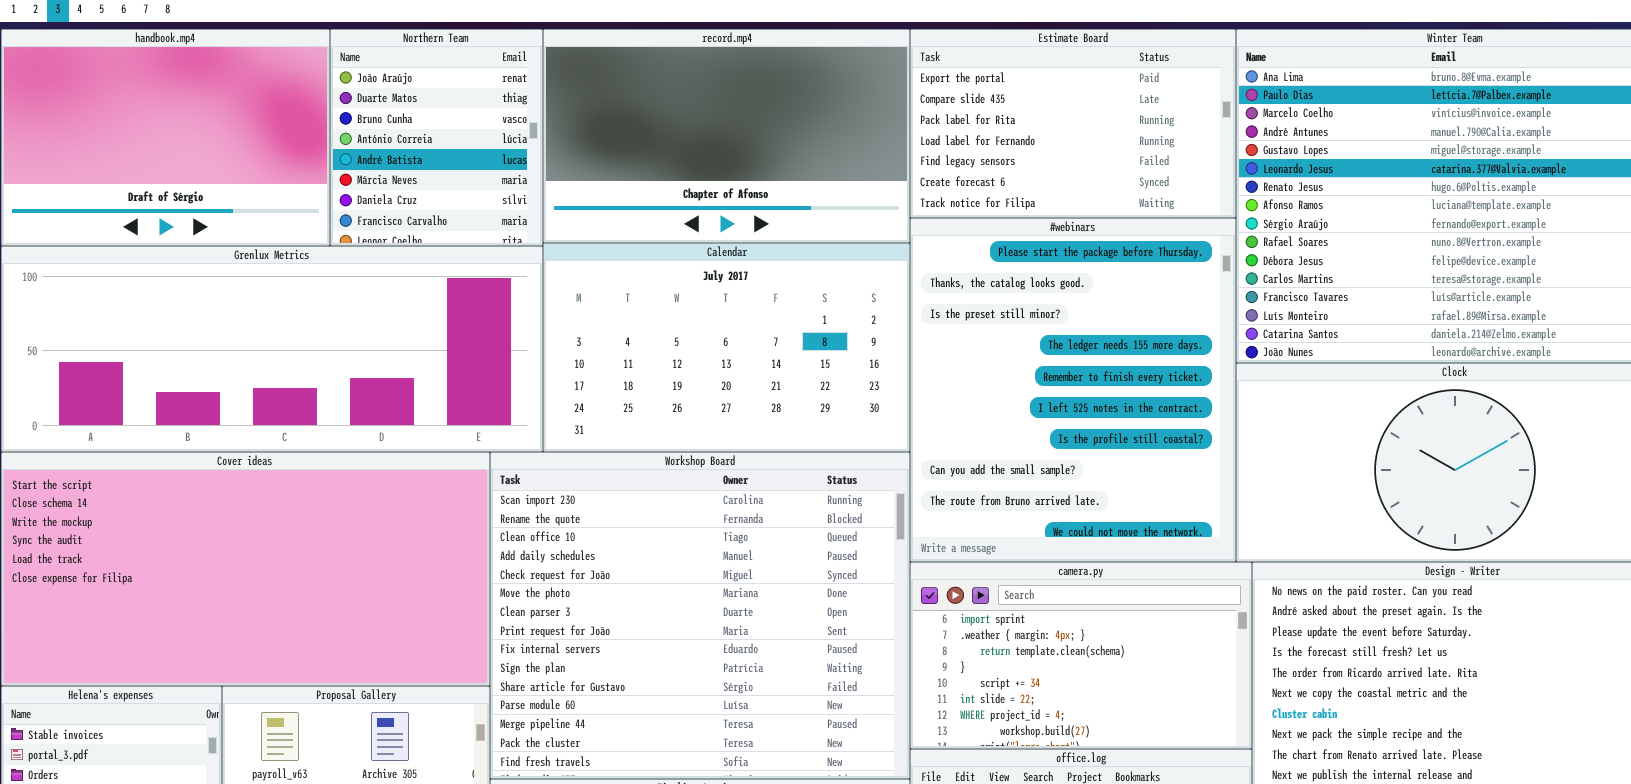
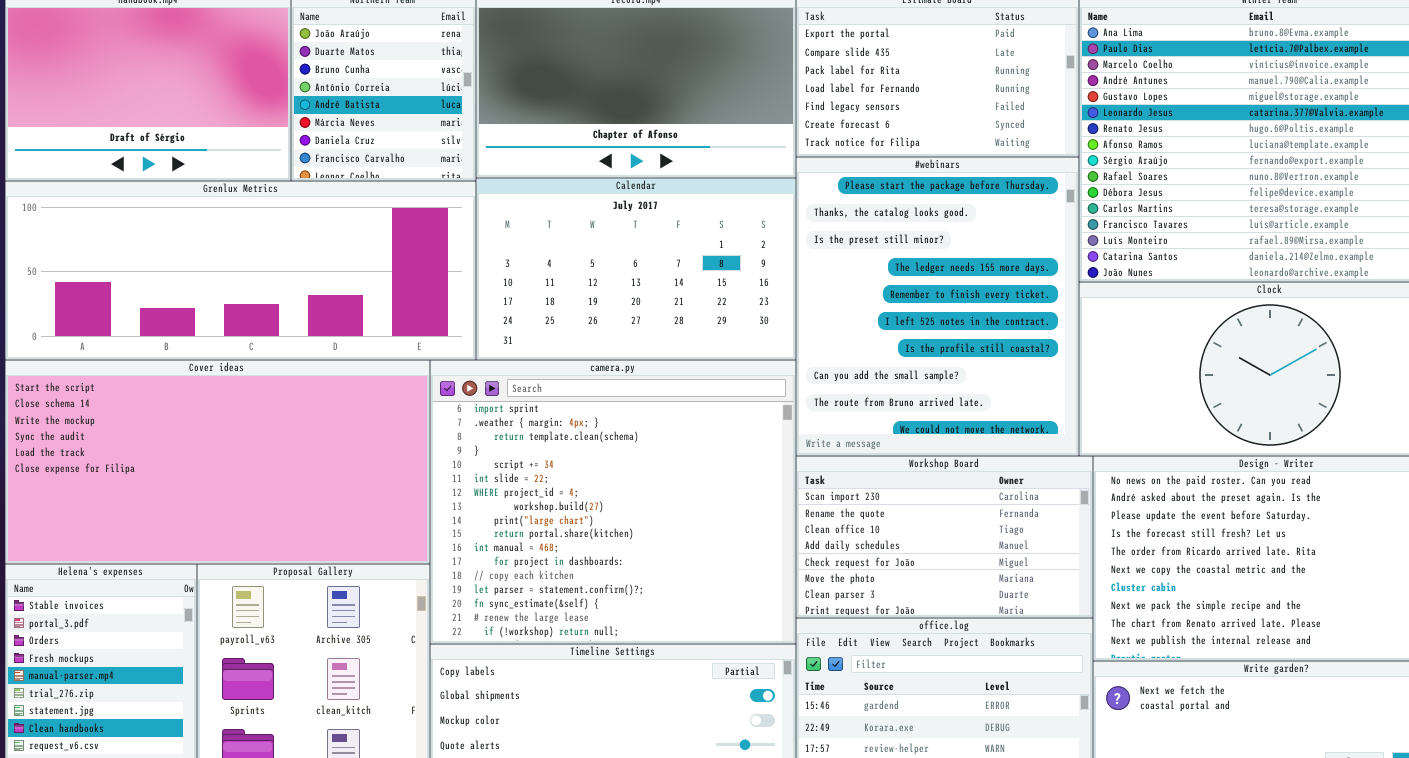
Workshop Board: [490,452,910,779] -> [796,456,1093,618], moved, resized
camera.py: [910,562,1252,749] -> [430,360,796,644], moved, resized

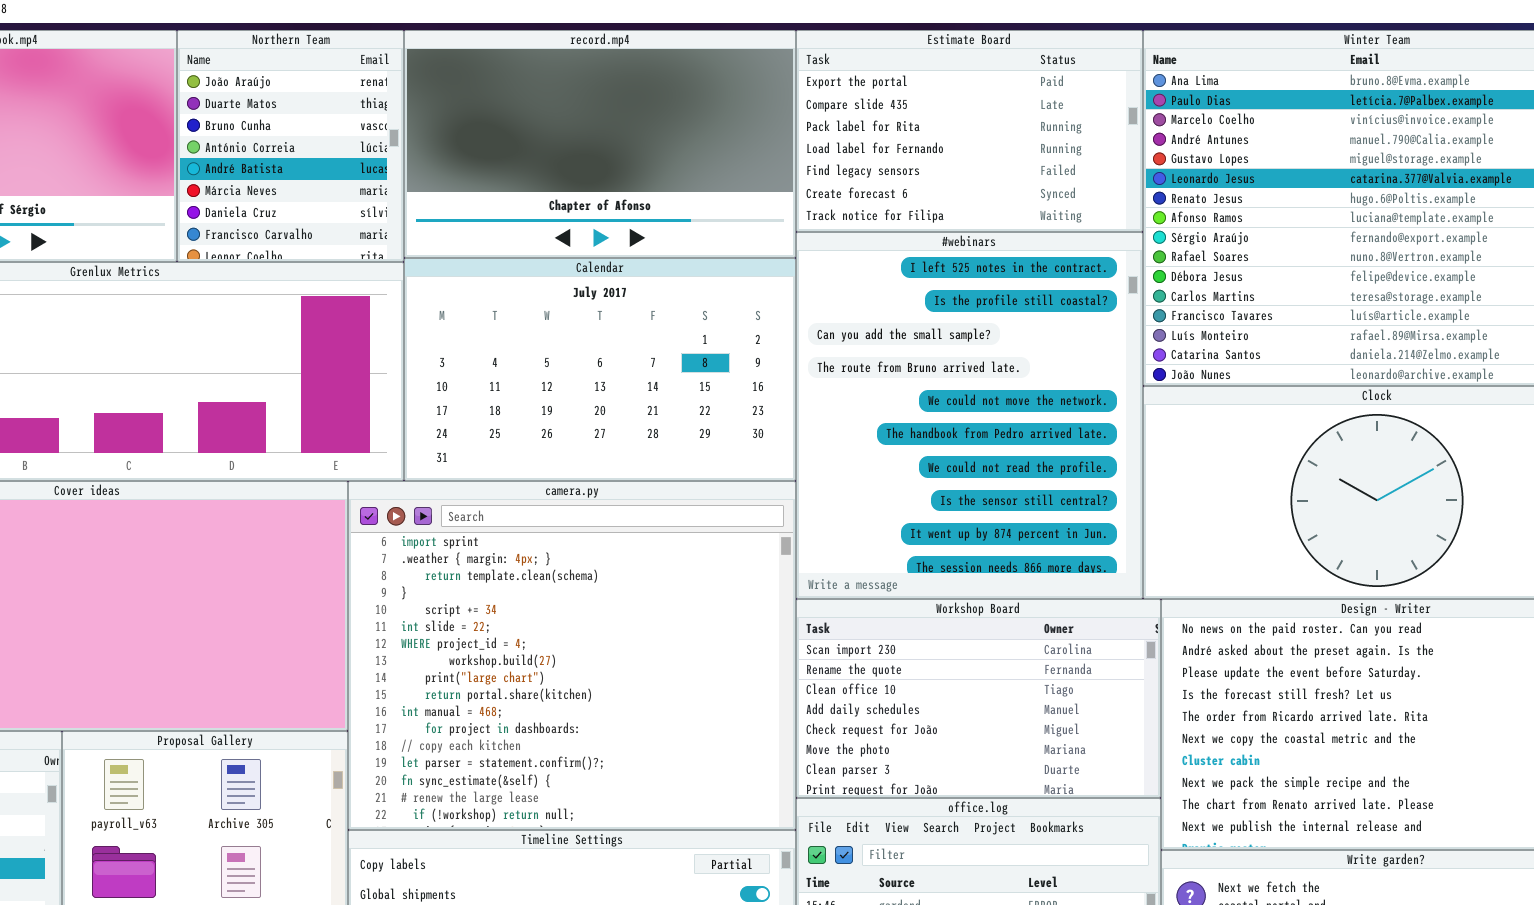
#webinars: [796,157,1079,456] -> [796,232,1143,599], scrolled down 5 rows

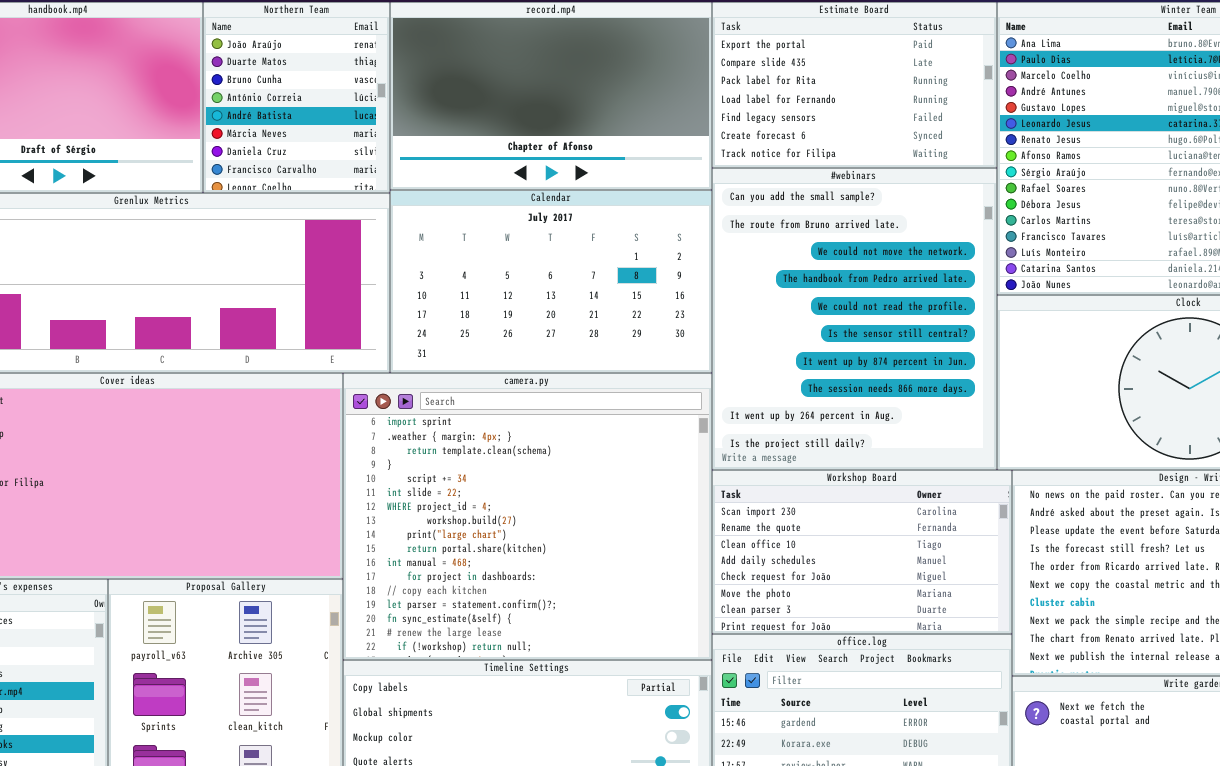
#webinars: [796,232,1143,599] -> [712,168,997,470], scrolled down 2 rows

